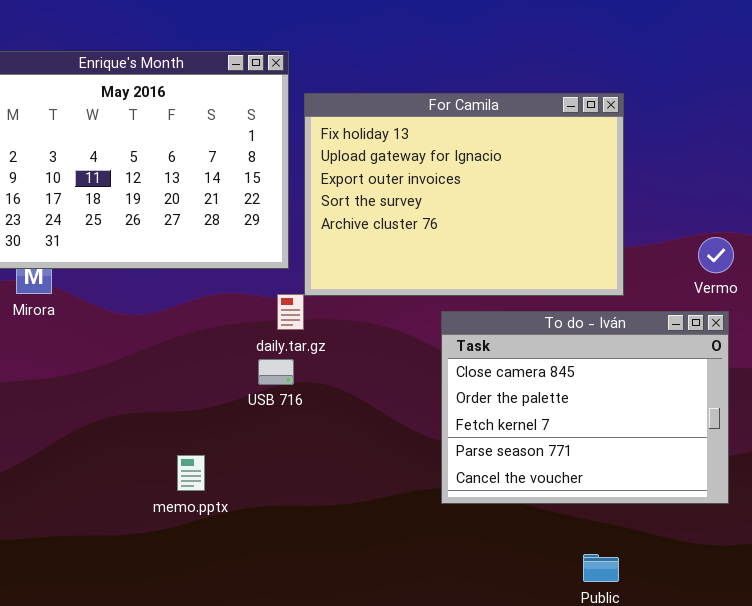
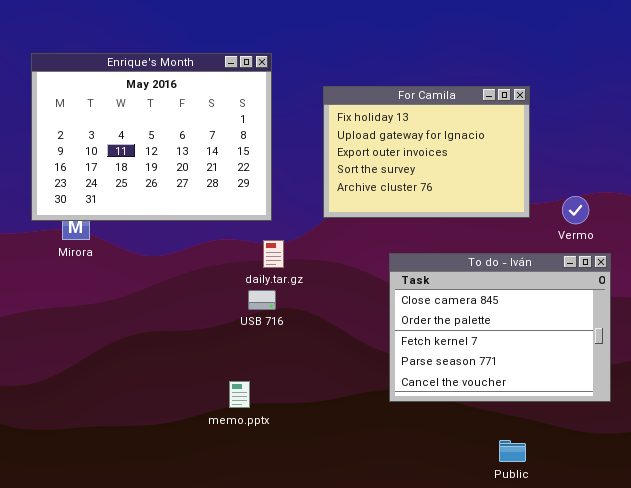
For Camila: [304,93,624,296] -> [323,86,530,218], resized
Vermo: [698,237,734,273] -> [562,196,589,224], moved
memo.pptx: [177,455,205,491] -> [229,381,250,408], moved

